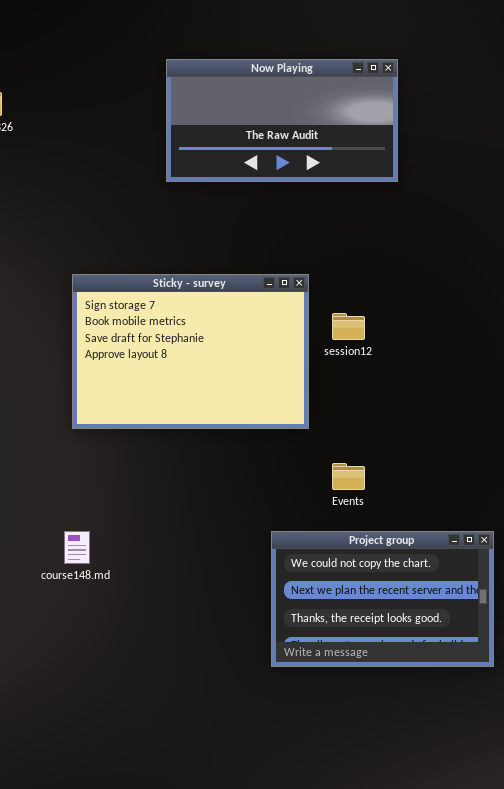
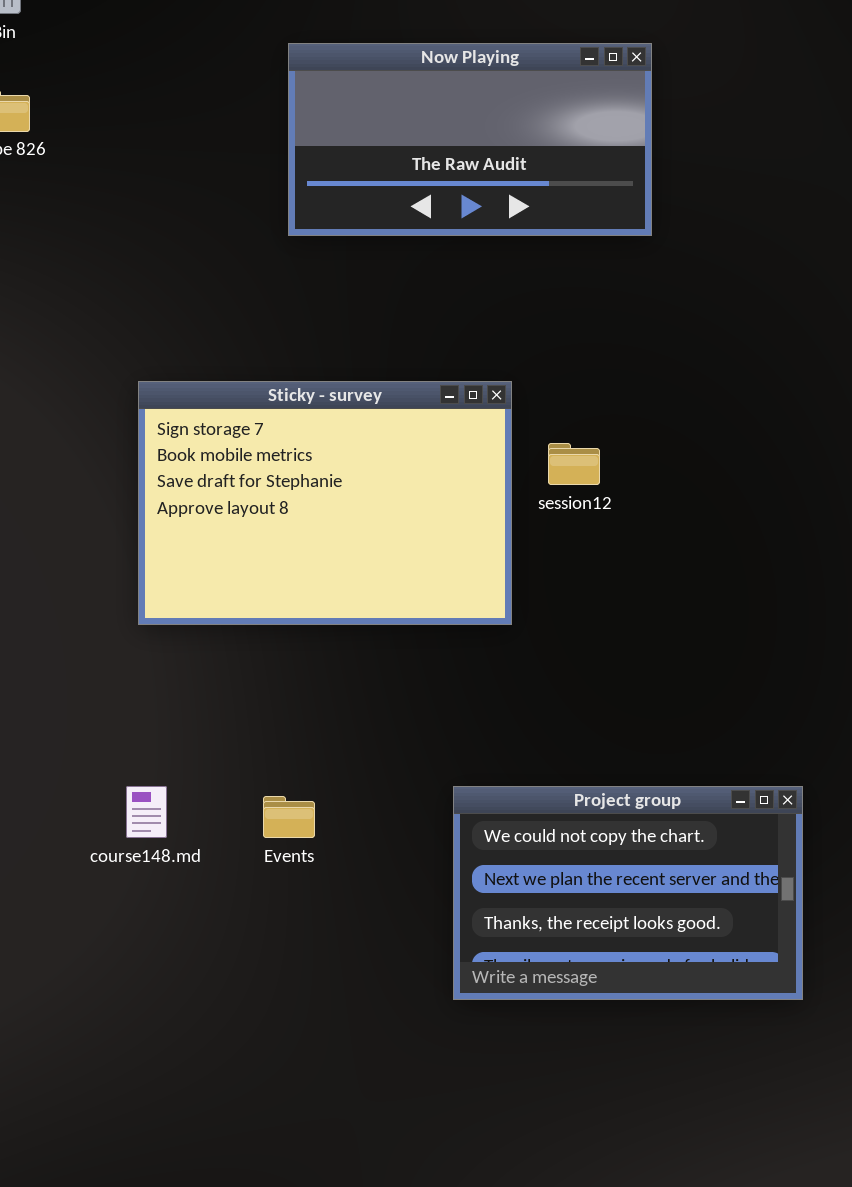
Events: [332,463,365,490] -> [263,796,315,838], moved

